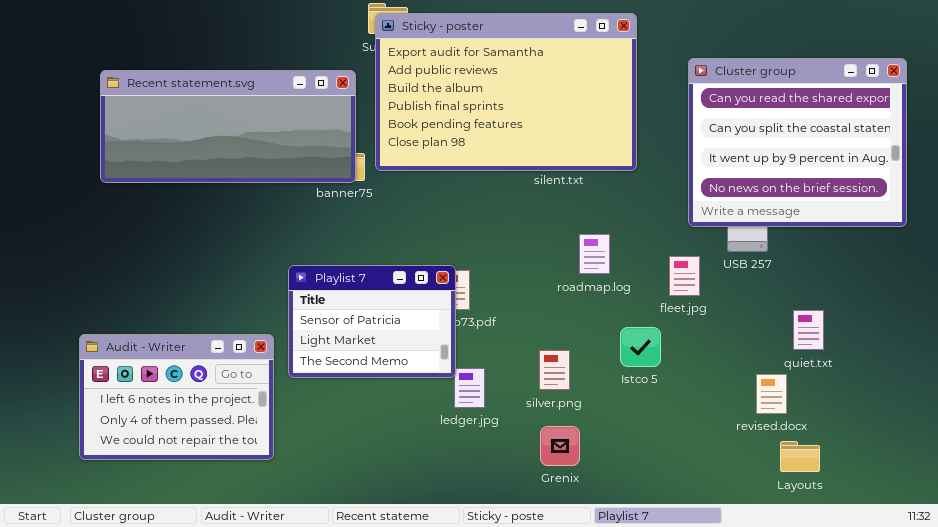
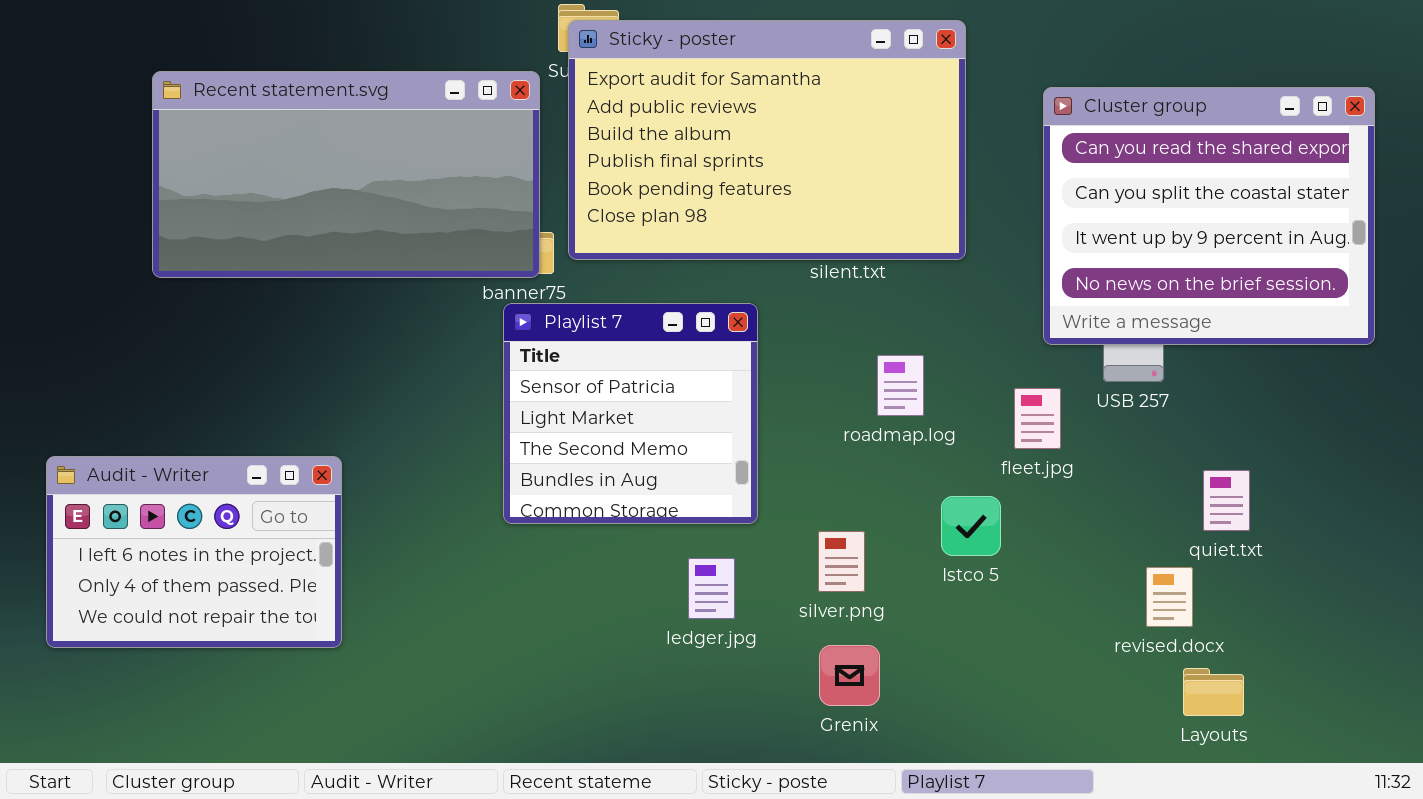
Recent statement.svg: [100,70,356,183] -> [152,71,540,278], resized
Playlist 7: [288,265,456,378] -> [503,303,758,524], moved, resized
Audit - Writer: [79,334,274,460] -> [46,456,342,648], moved

